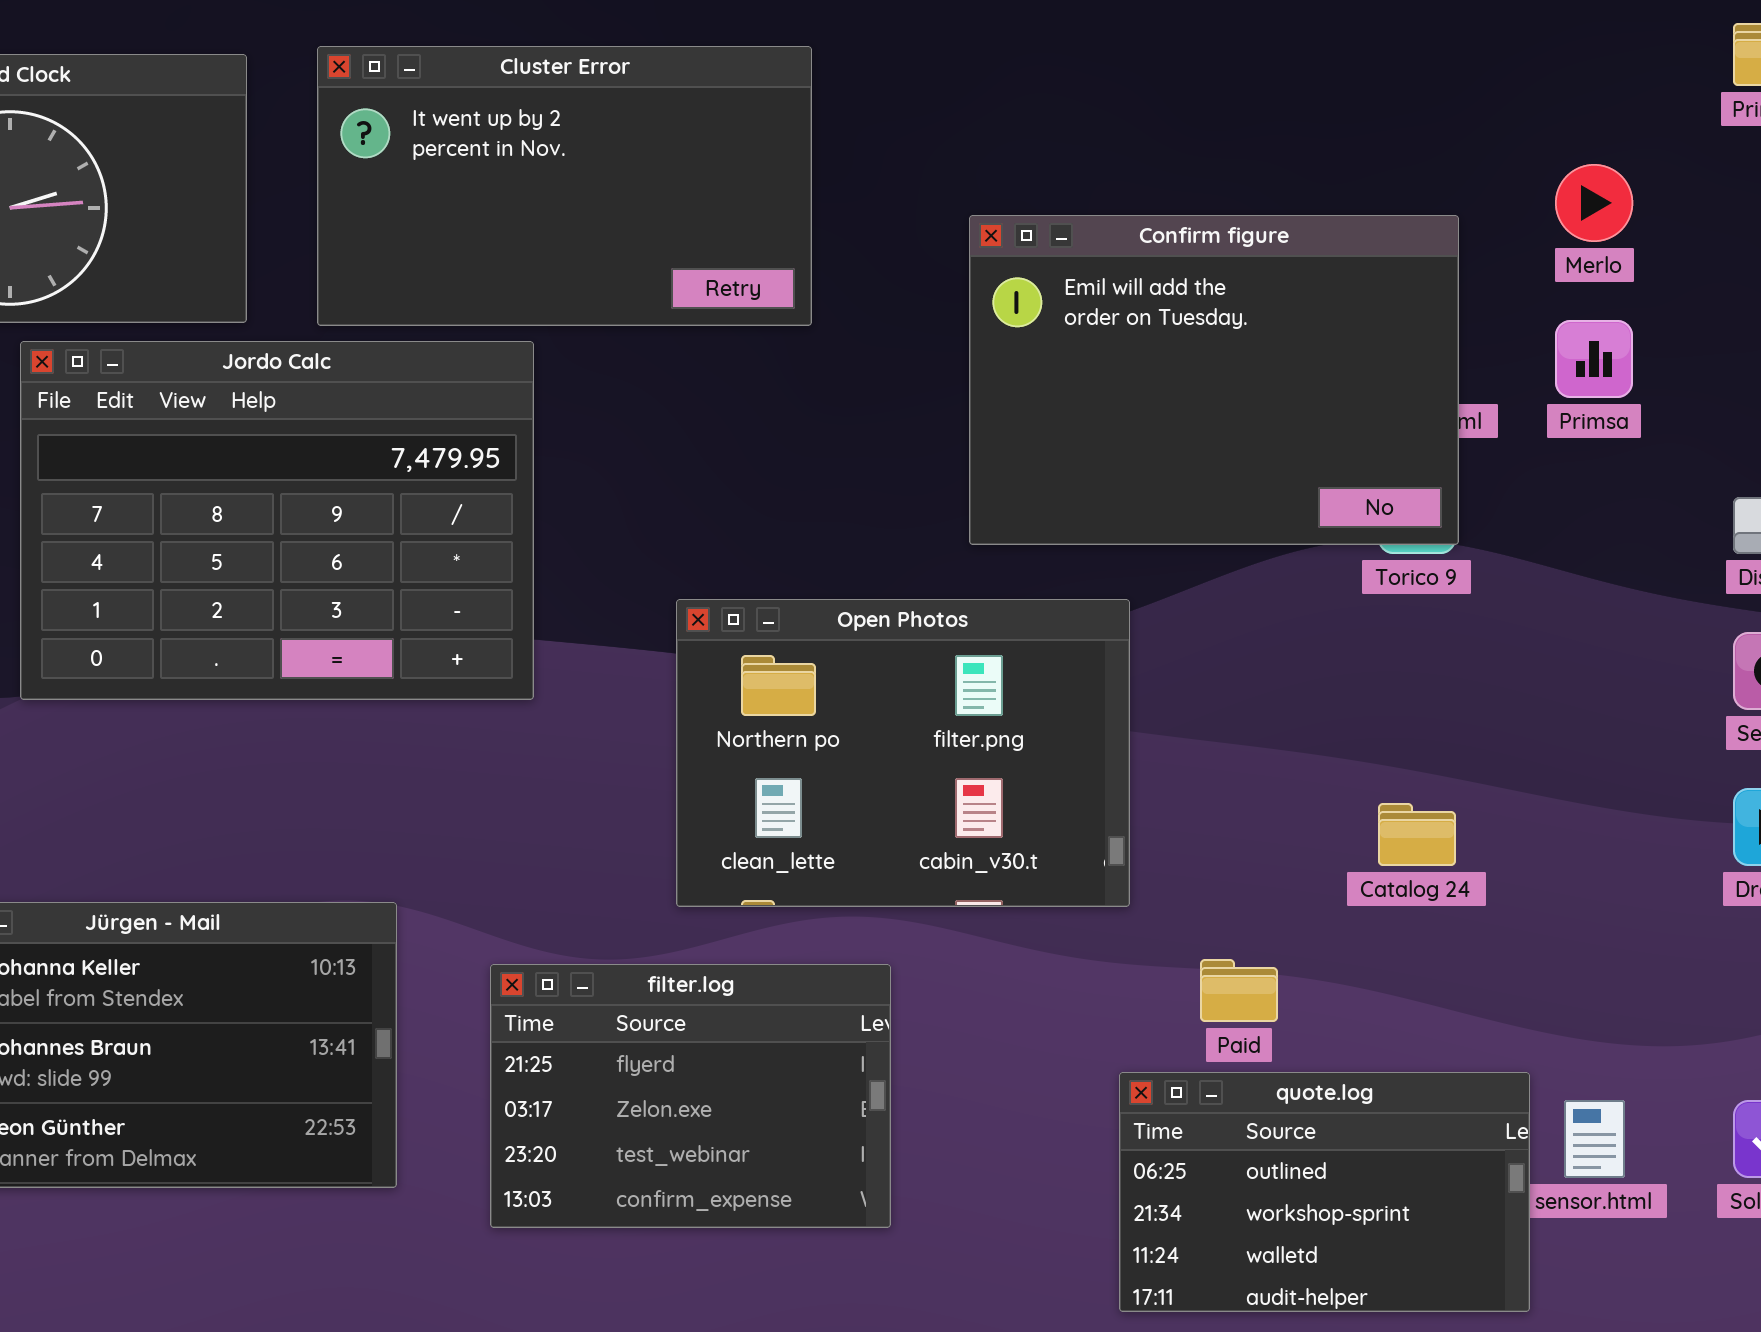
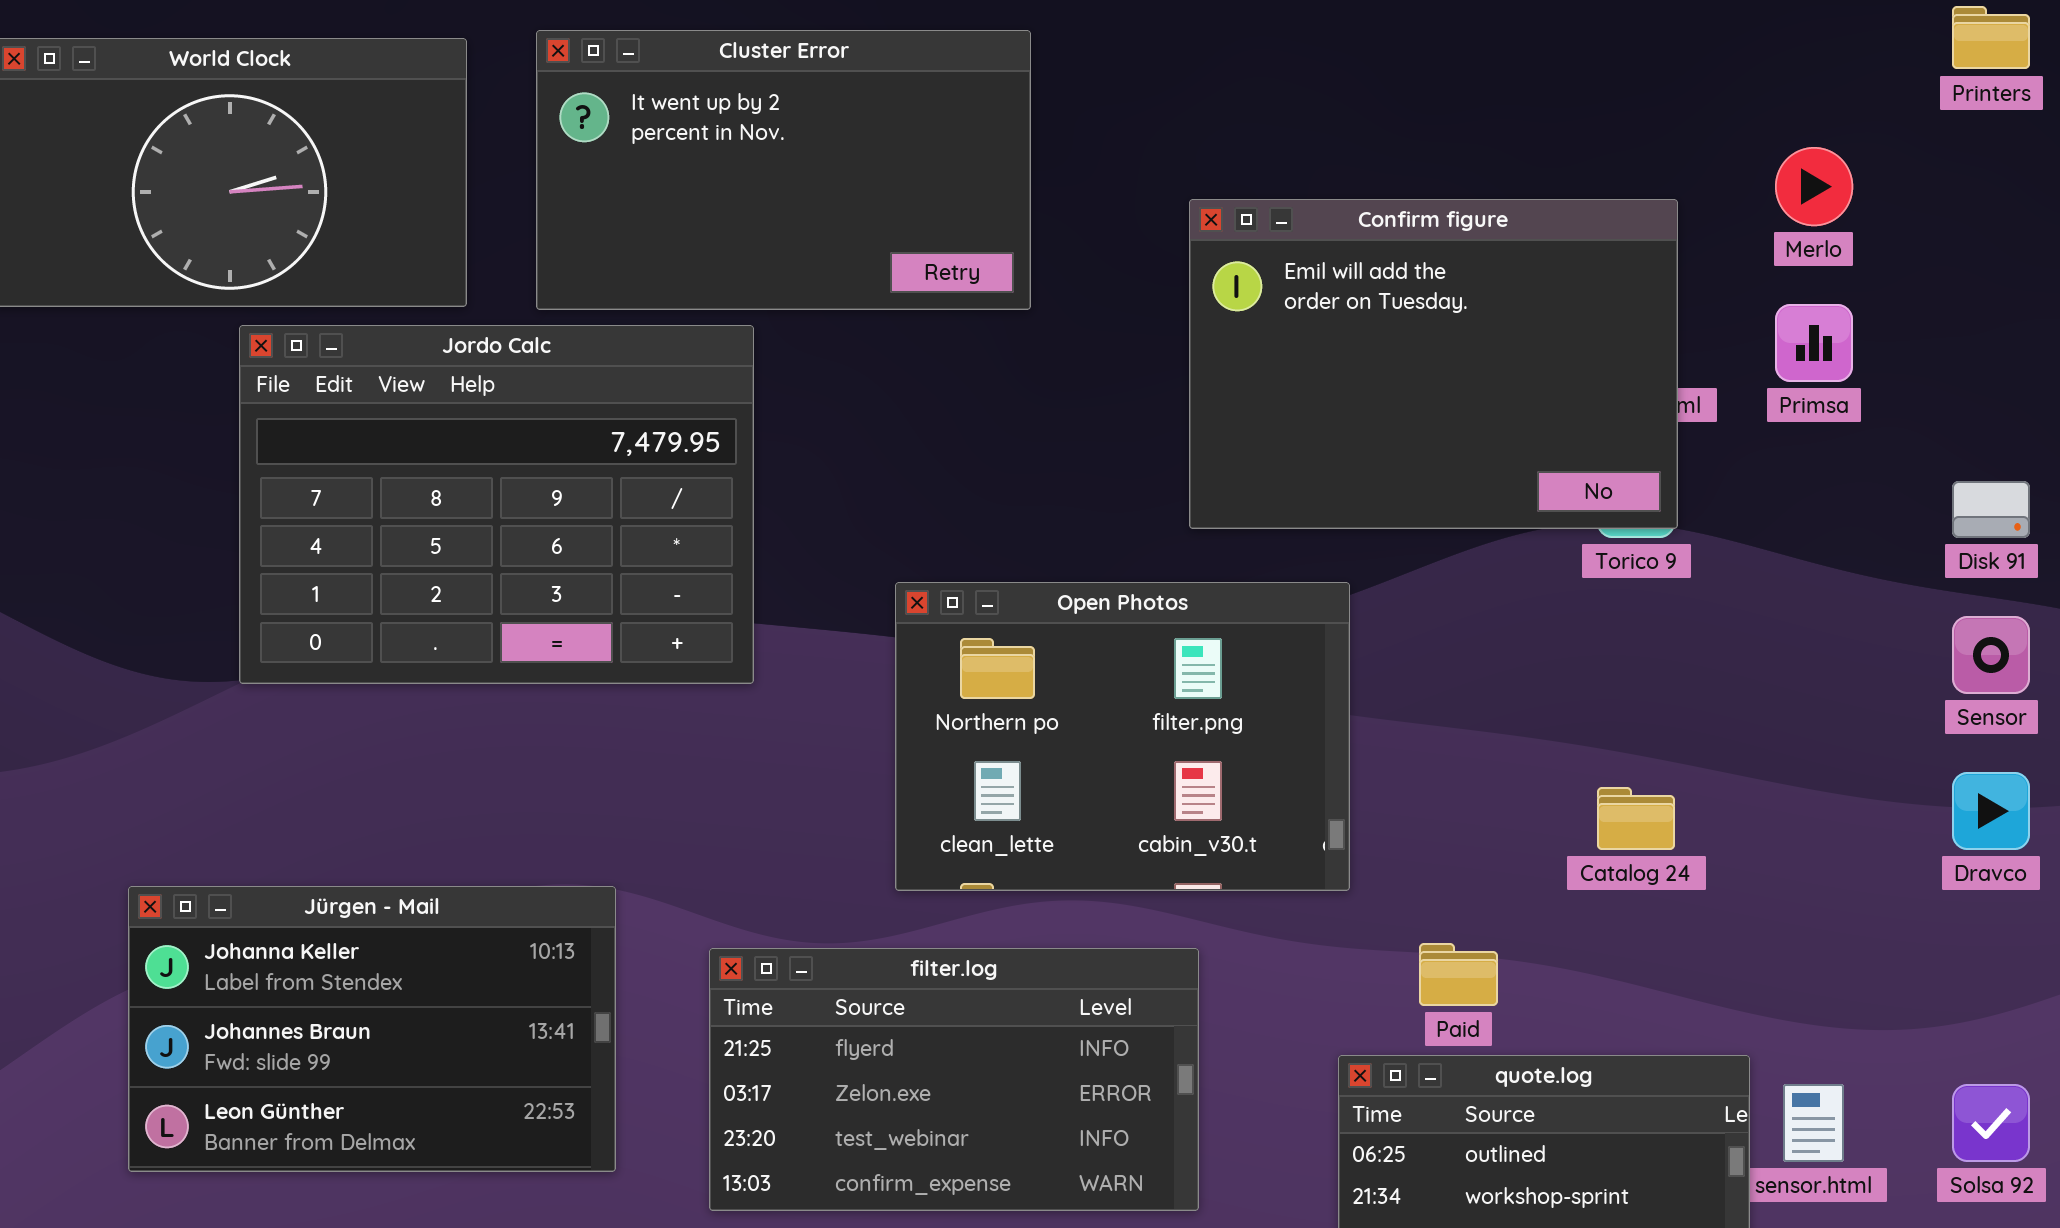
filter.log: [490,964,891,1228] -> [709,948,1199,1211], resized

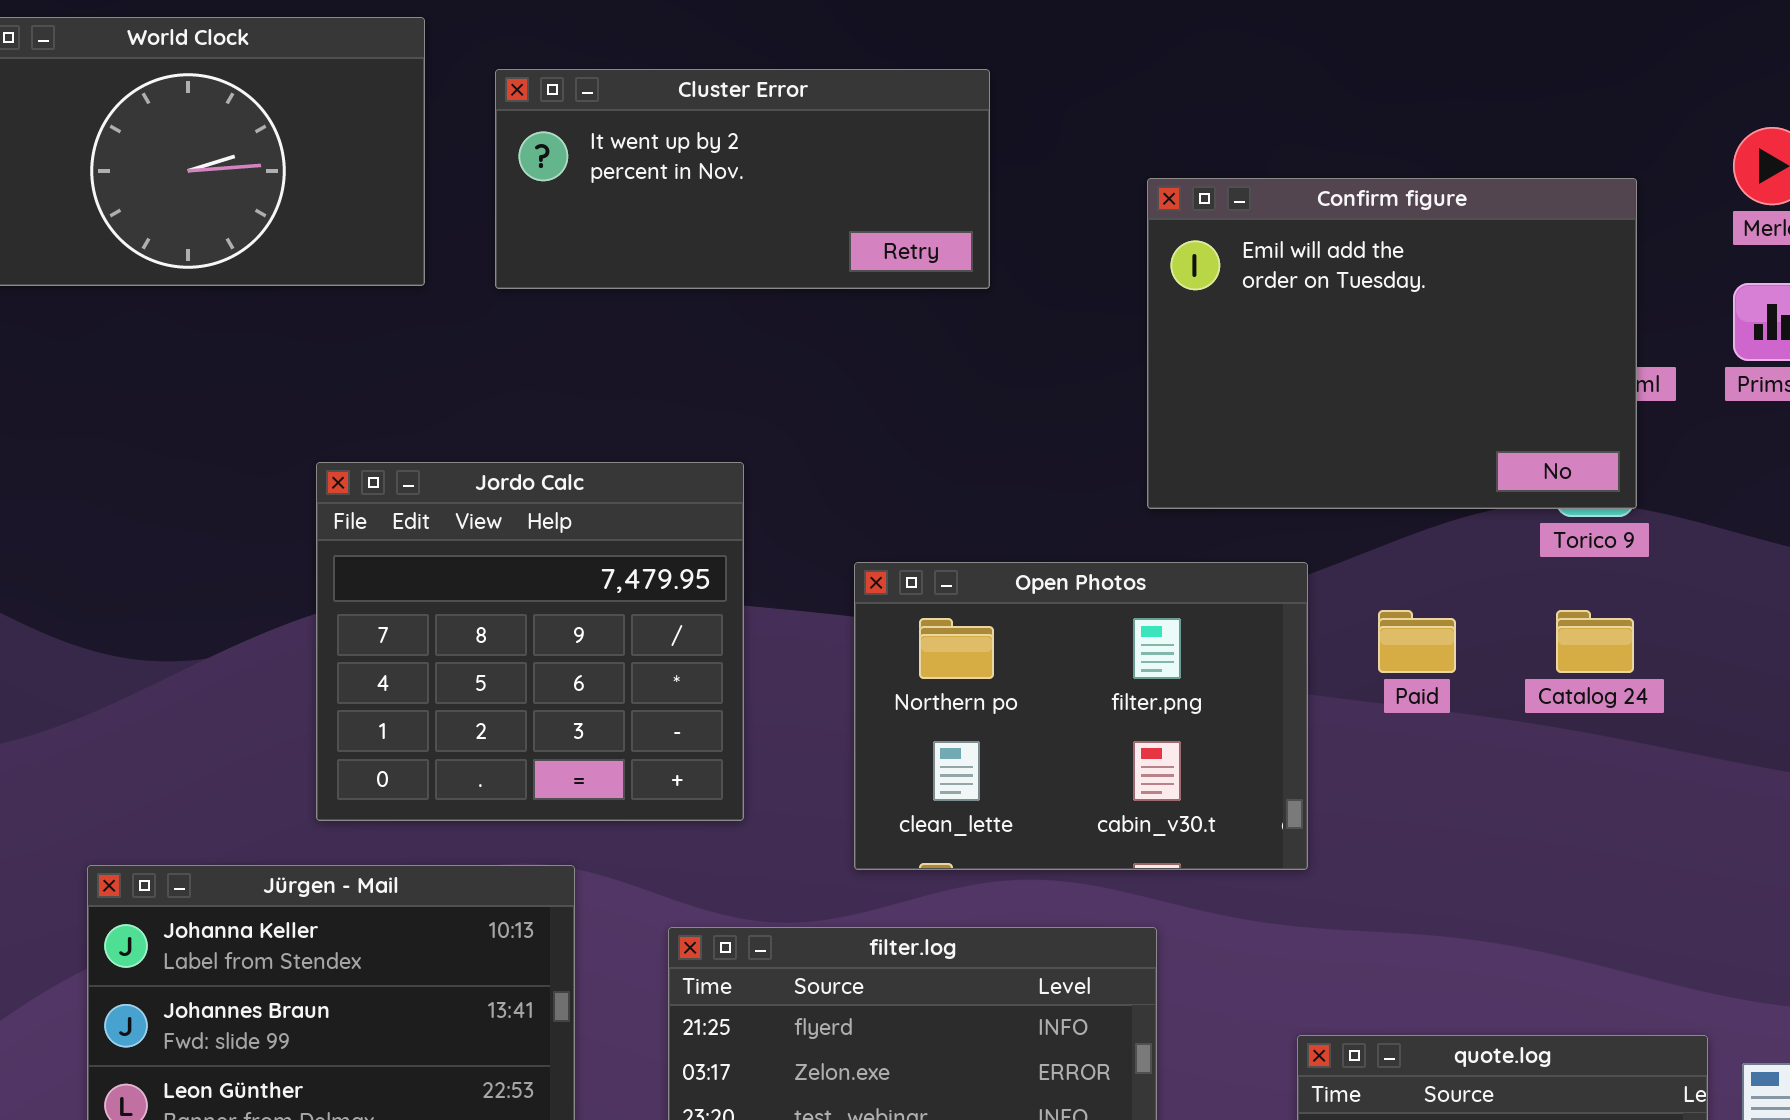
Cluster Error: [536,30,1031,310] -> [495,69,990,289], resized
Jordo Calc: [239,325,754,684] -> [316,462,744,821], moved, resized
Catalog 24: [1597,787,1675,850] -> [1556,610,1634,673], moved
Paid: [1419,943,1498,1006] -> [1378,610,1456,673], moved

